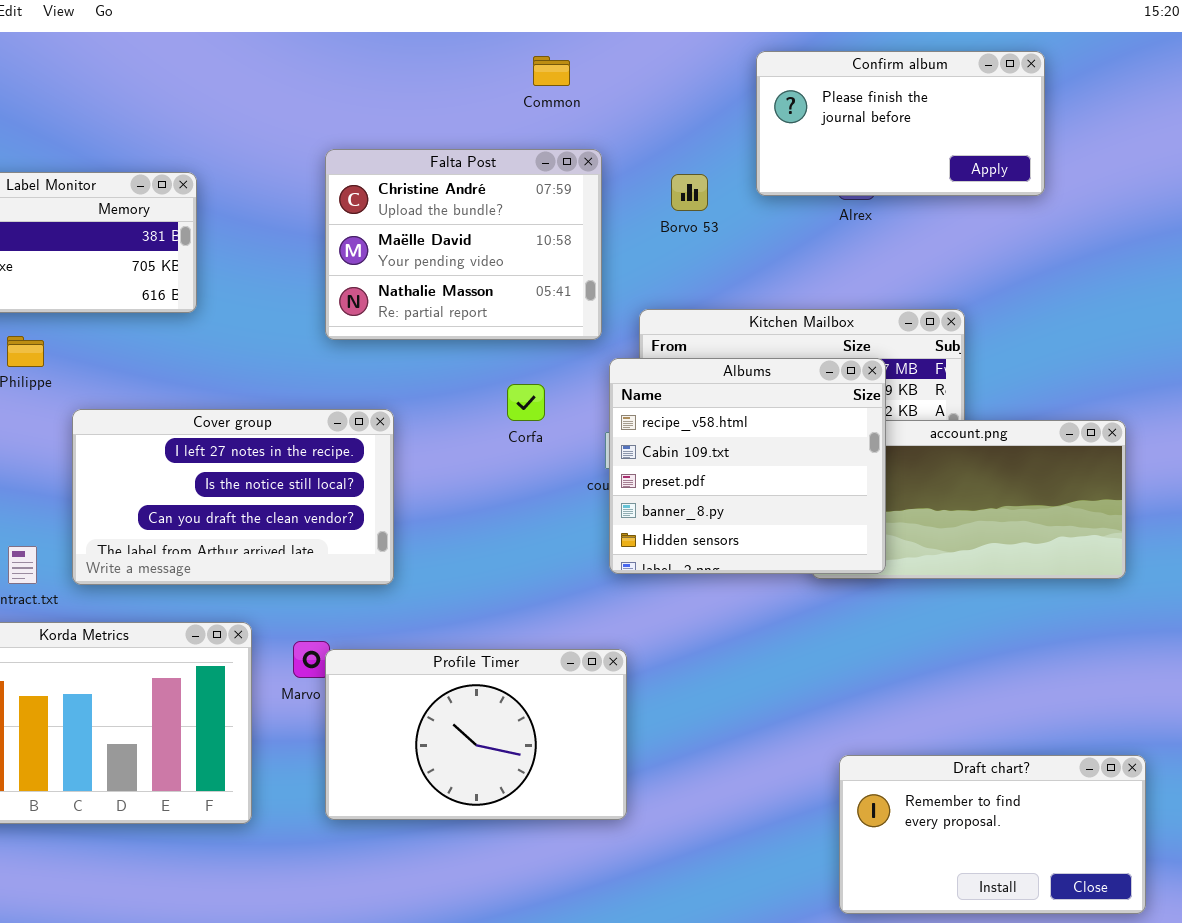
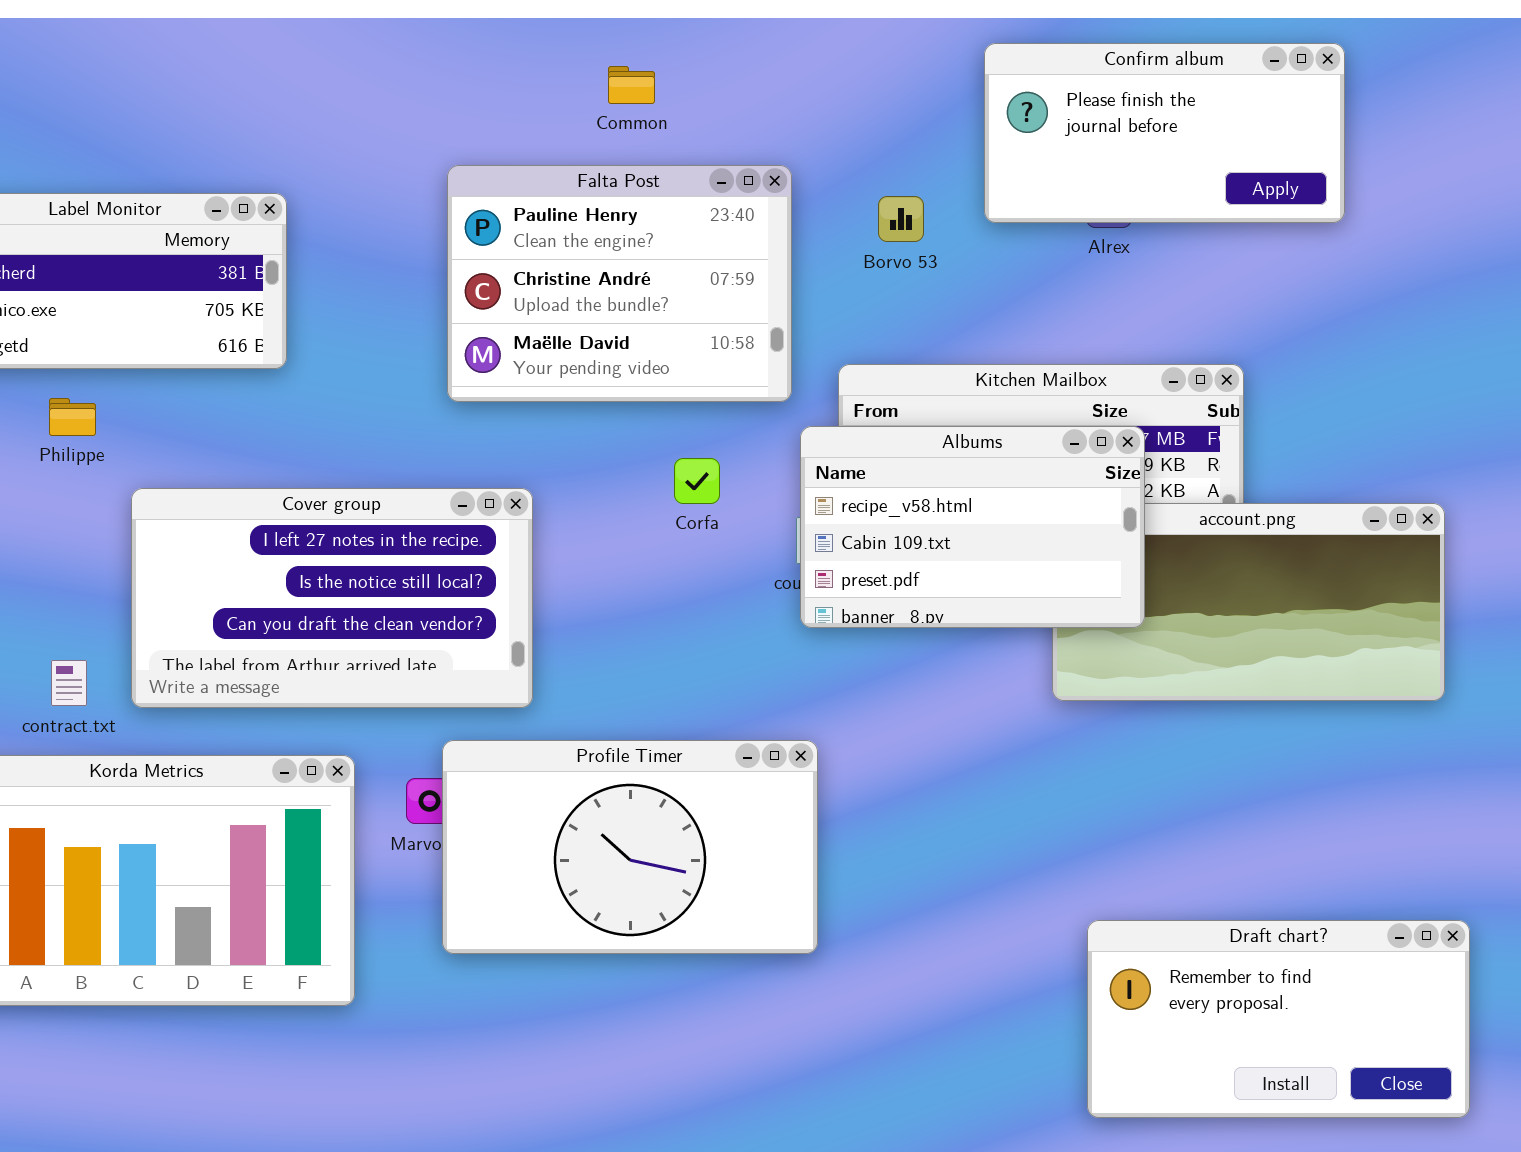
Common: [533,56,570,86] -> [608,66,655,104], moved
Falta Post: [325,149,602,340] -> [447,165,792,402], scrolled up 1 row
Albums: [609,358,886,574] -> [800,426,1145,628], resized
Profile Timer: [325,649,627,820] -> [442,740,818,954], moved

